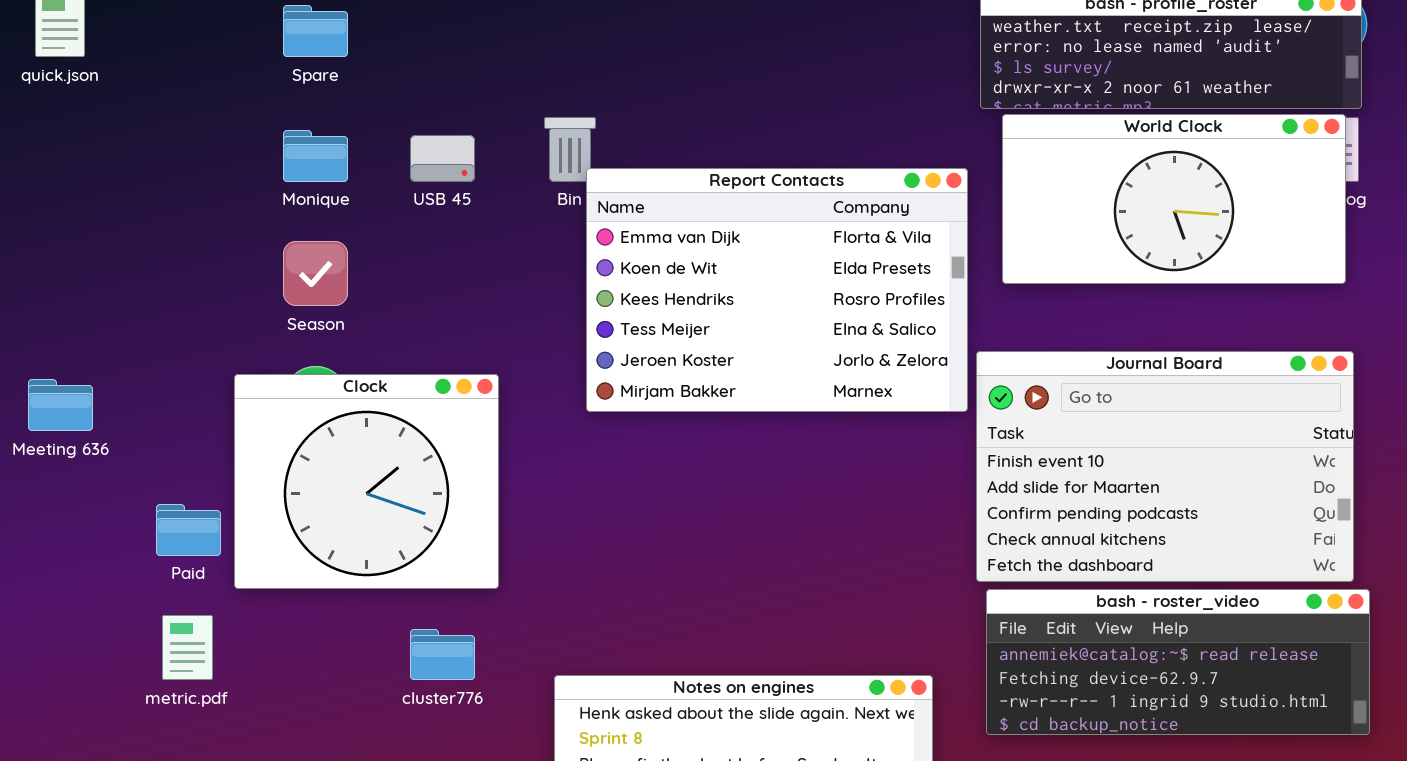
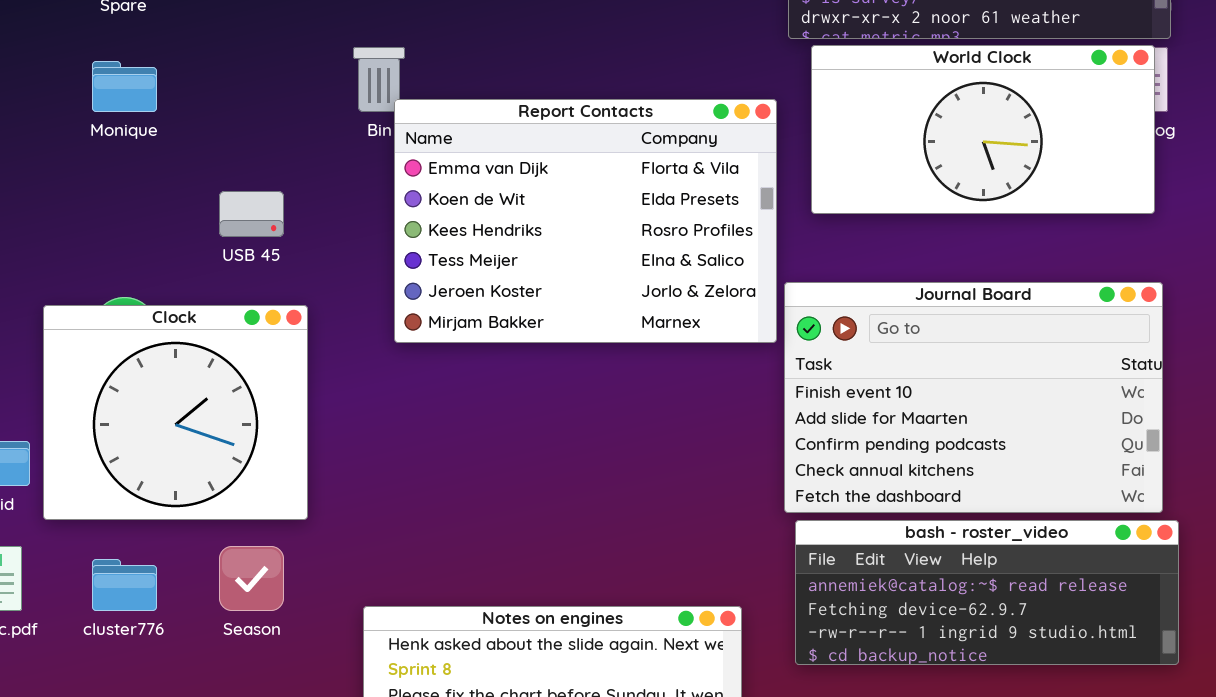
USB 45: [410,135,475,182] -> [219,191,284,237], moved
Season: [283,241,348,306] -> [219,546,284,611], moved
cluster776: [410,629,475,680] -> [92,559,157,611], moved

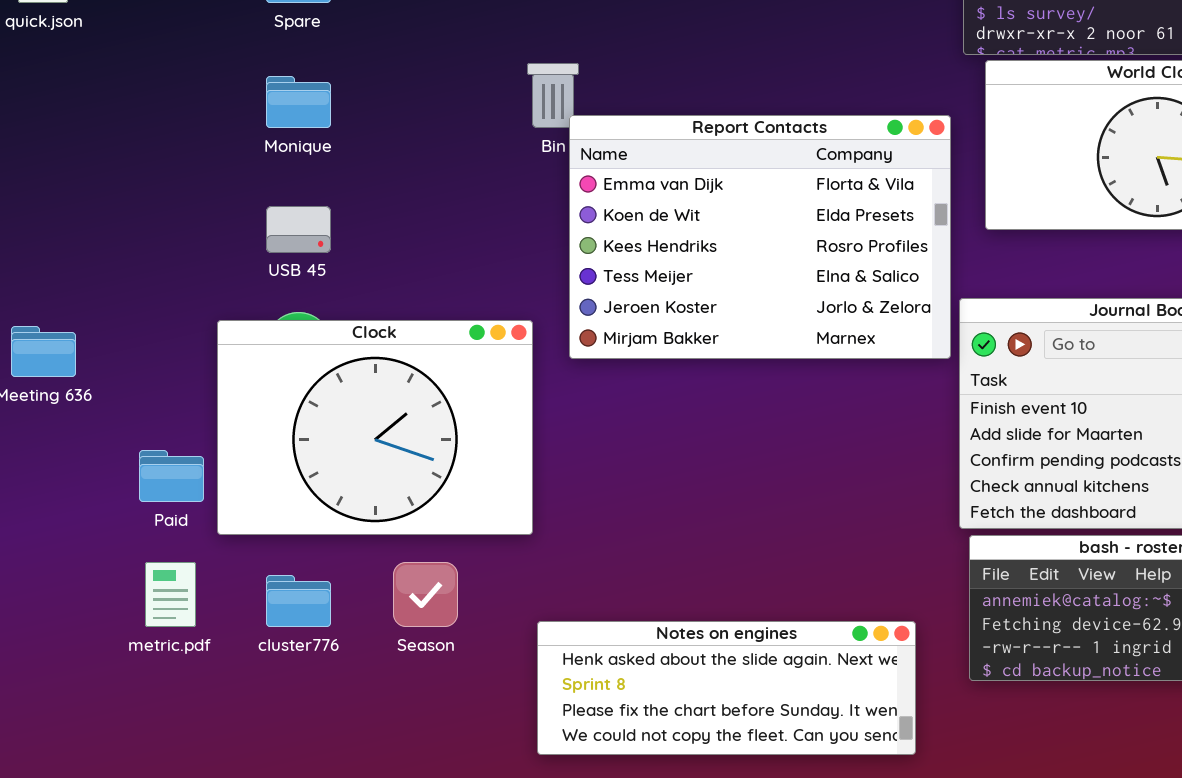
USB 45: [219,191,284,237] -> [266,206,331,253], moved
Clock: [43,305,308,520] -> [217,320,533,535], resized

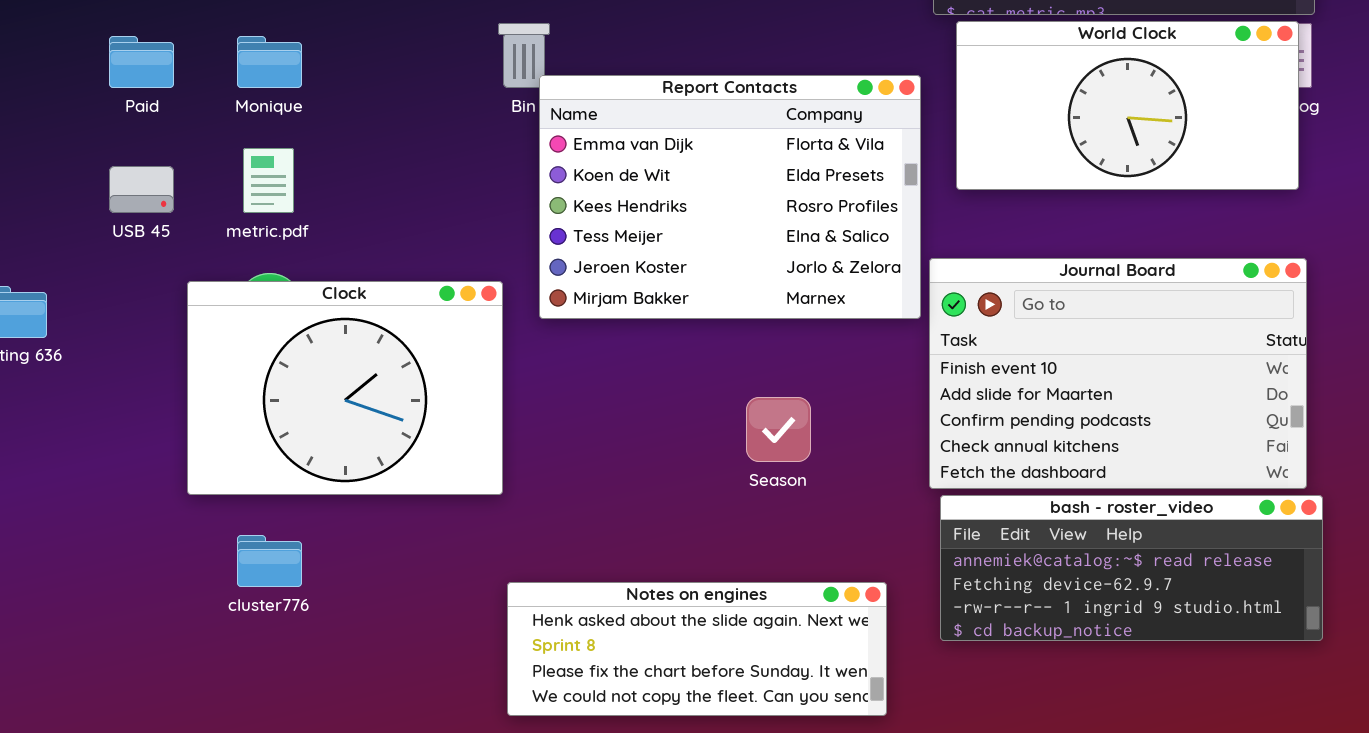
USB 45: [266,206,331,253] -> [109,166,174,213], moved
Paid: [139,450,204,502] -> [109,36,174,88], moved
metric.pdf: [145,562,196,627] -> [243,148,294,213], moved
Season: [393,562,458,627] -> [746,397,811,462], moved

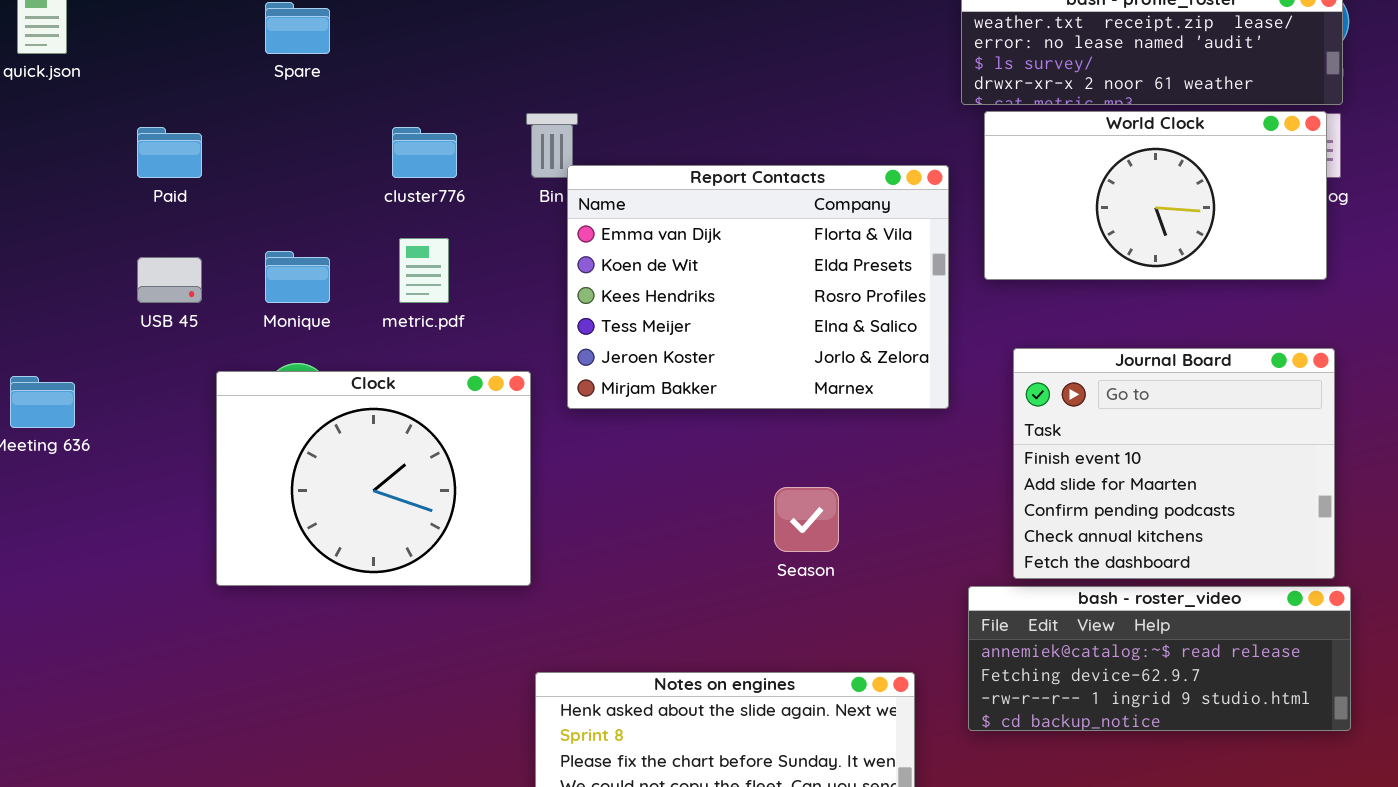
Monique: [237,36,302,88] -> [265,251,330,303], moved
metric.pdf: [243,148,294,213] -> [399,238,449,303], moved
Journal Board: [929,258,1307,489] -> [1013,348,1335,579], resized
cluster776: [237,535,302,587] -> [392,127,457,178], moved

